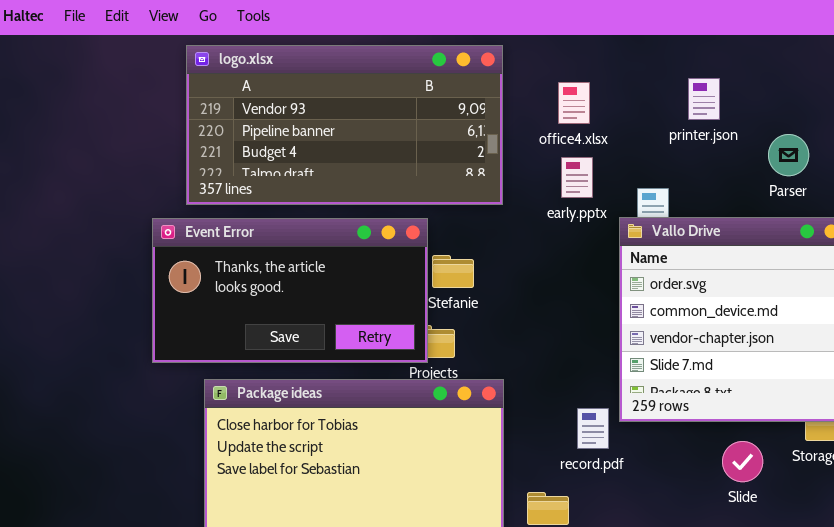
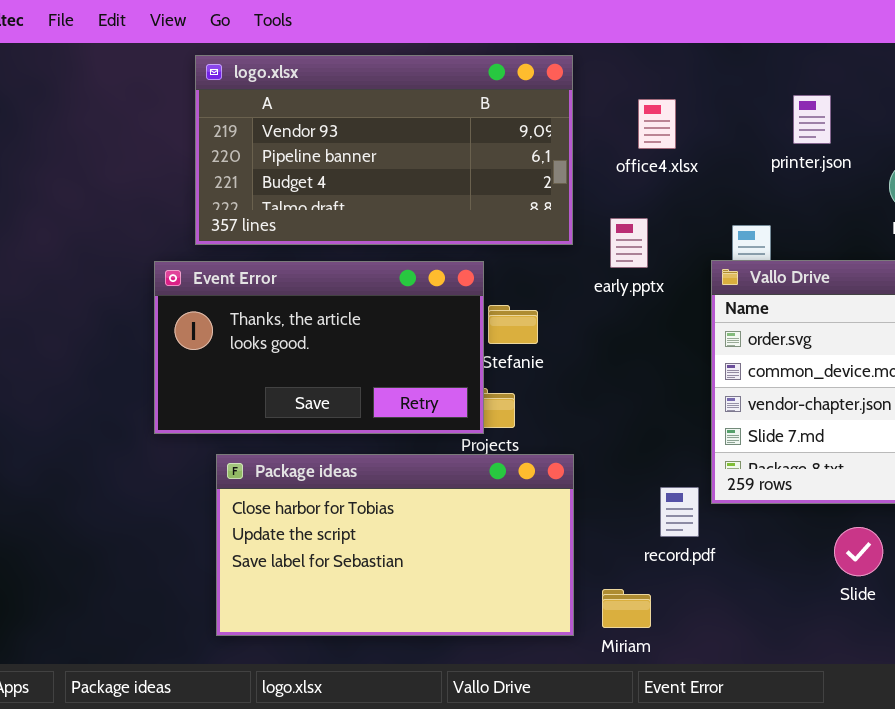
early.pptx: [561,157,593,198] -> [610,218,648,268], moved

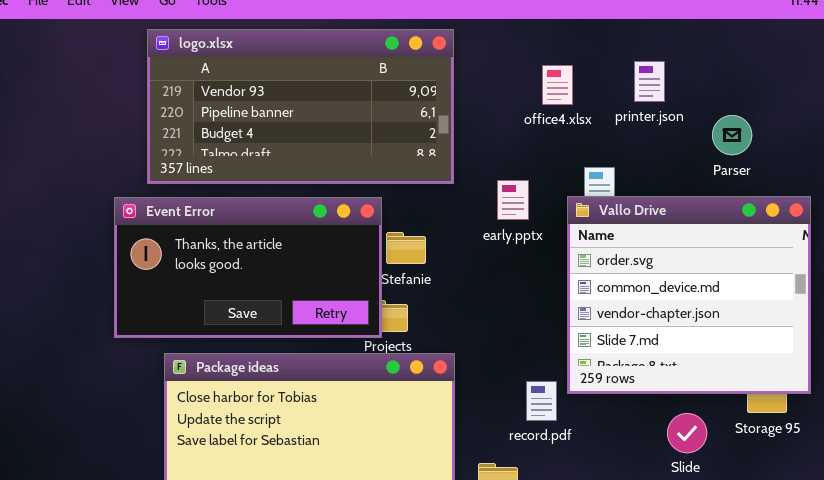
office4.xlsx: [638,99,676,149] -> [542,65,573,105], moved
early.pptx: [610,218,648,268] -> [497,180,529,220], moved

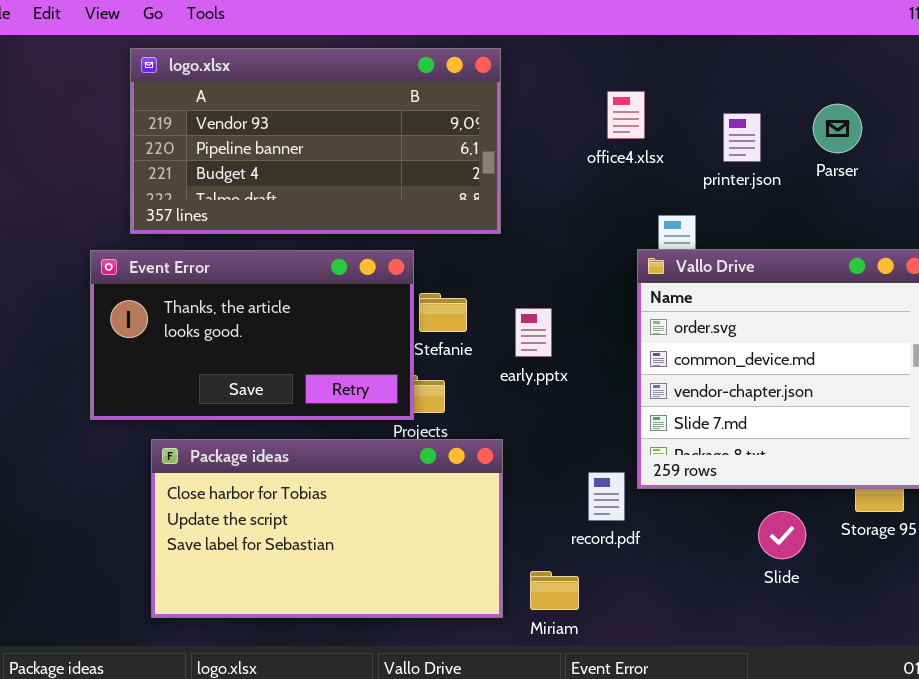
printer.json: [634,61,665,102] -> [723,113,761,162], moved
Parser: [712,115,752,155] -> [813,104,862,153], moved
early.pptx: [497,180,529,220] -> [515,308,552,357], moved

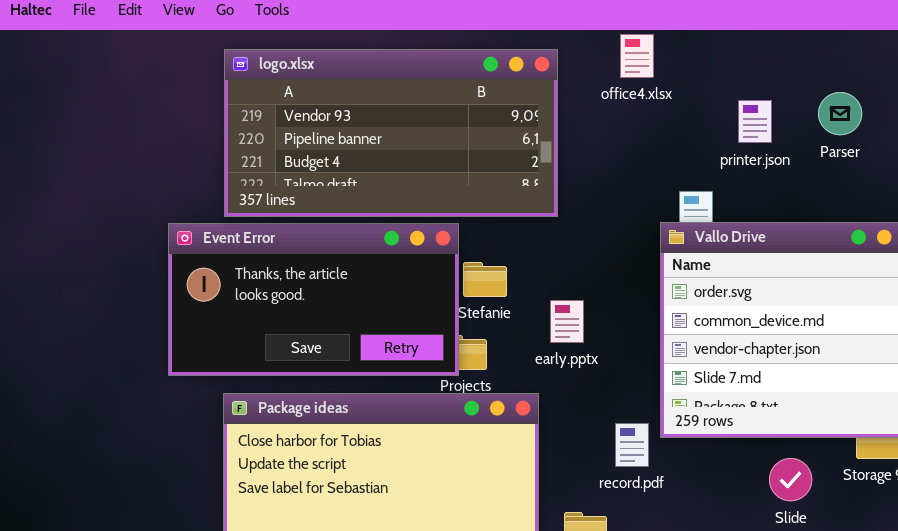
logo.xlsx: [130,48,501,234] -> [224,49,558,217], moved
office4.xlsx: [607,91,645,139] -> [620,34,654,78], moved
early.pptx: [515,308,552,357] -> [550,300,584,343], moved

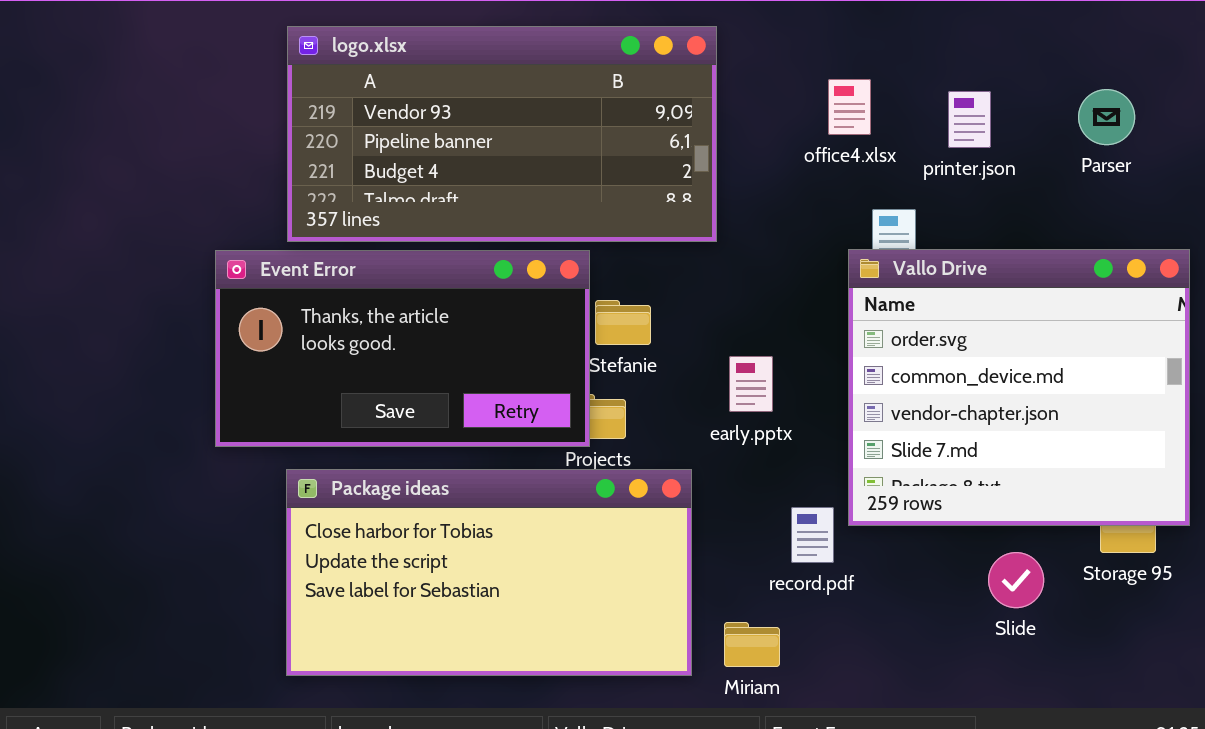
office4.xlsx: [620,34,654,78] -> [828,79,871,135], moved
Parser: [818,92,862,135] -> [1078,89,1135,145], moved
early.pptx: [550,300,584,343] -> [729,356,773,412], moved

